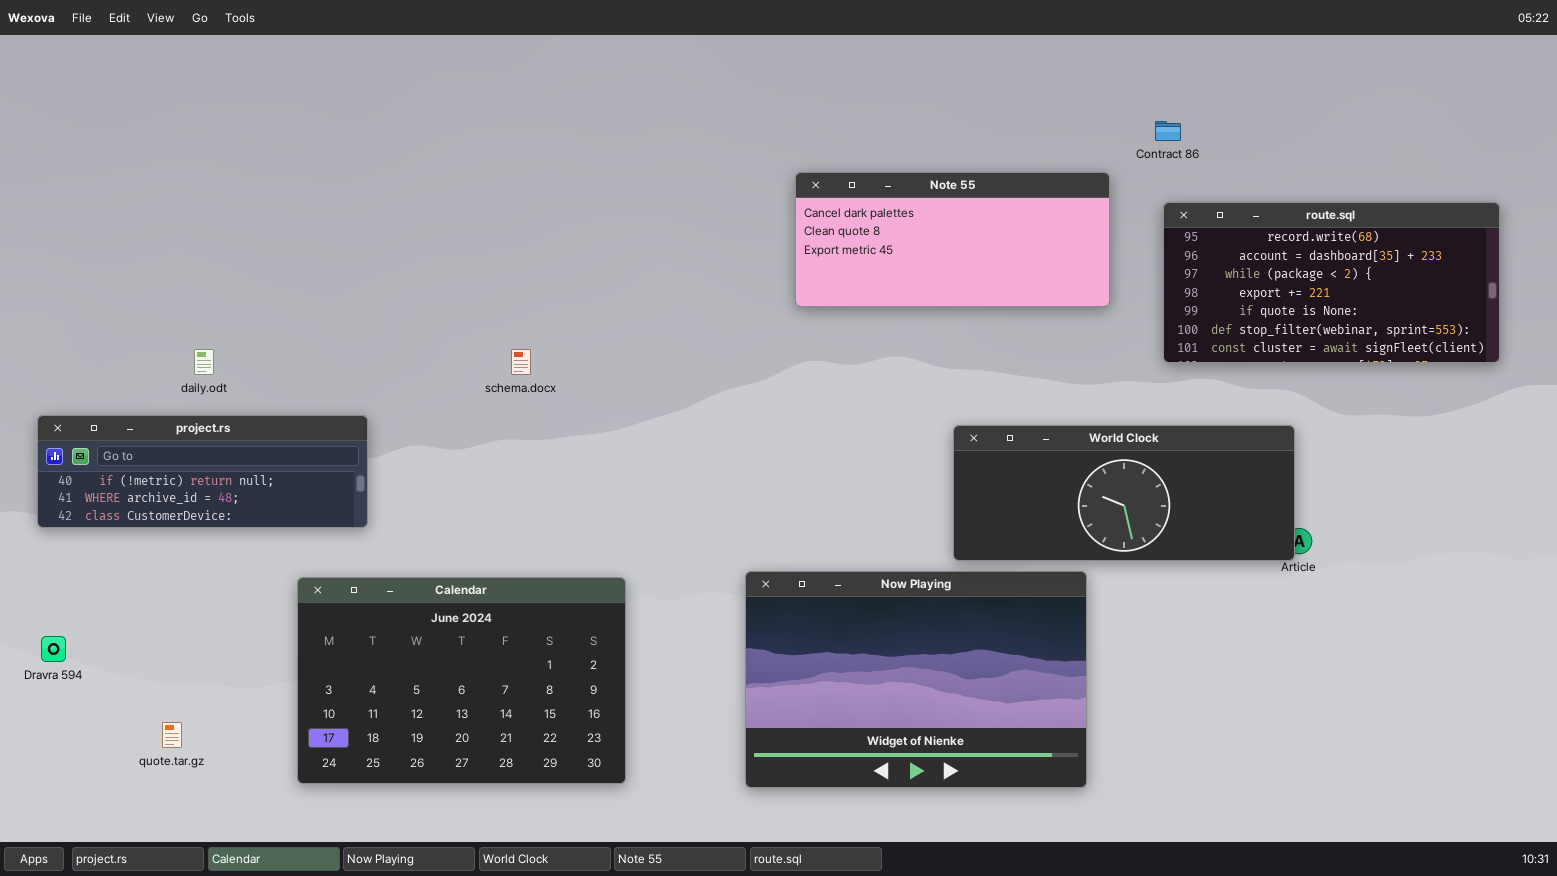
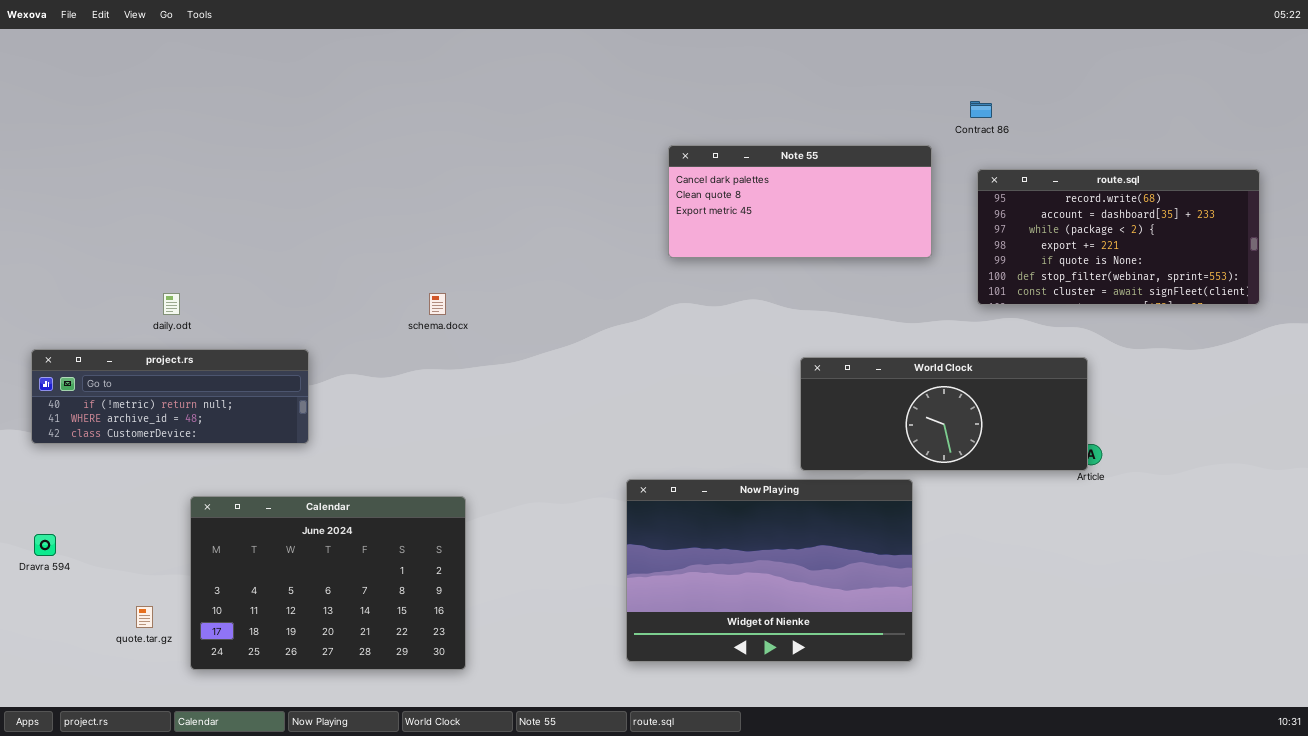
Calendar: [297,577,626,784] -> [190,496,466,670], moved

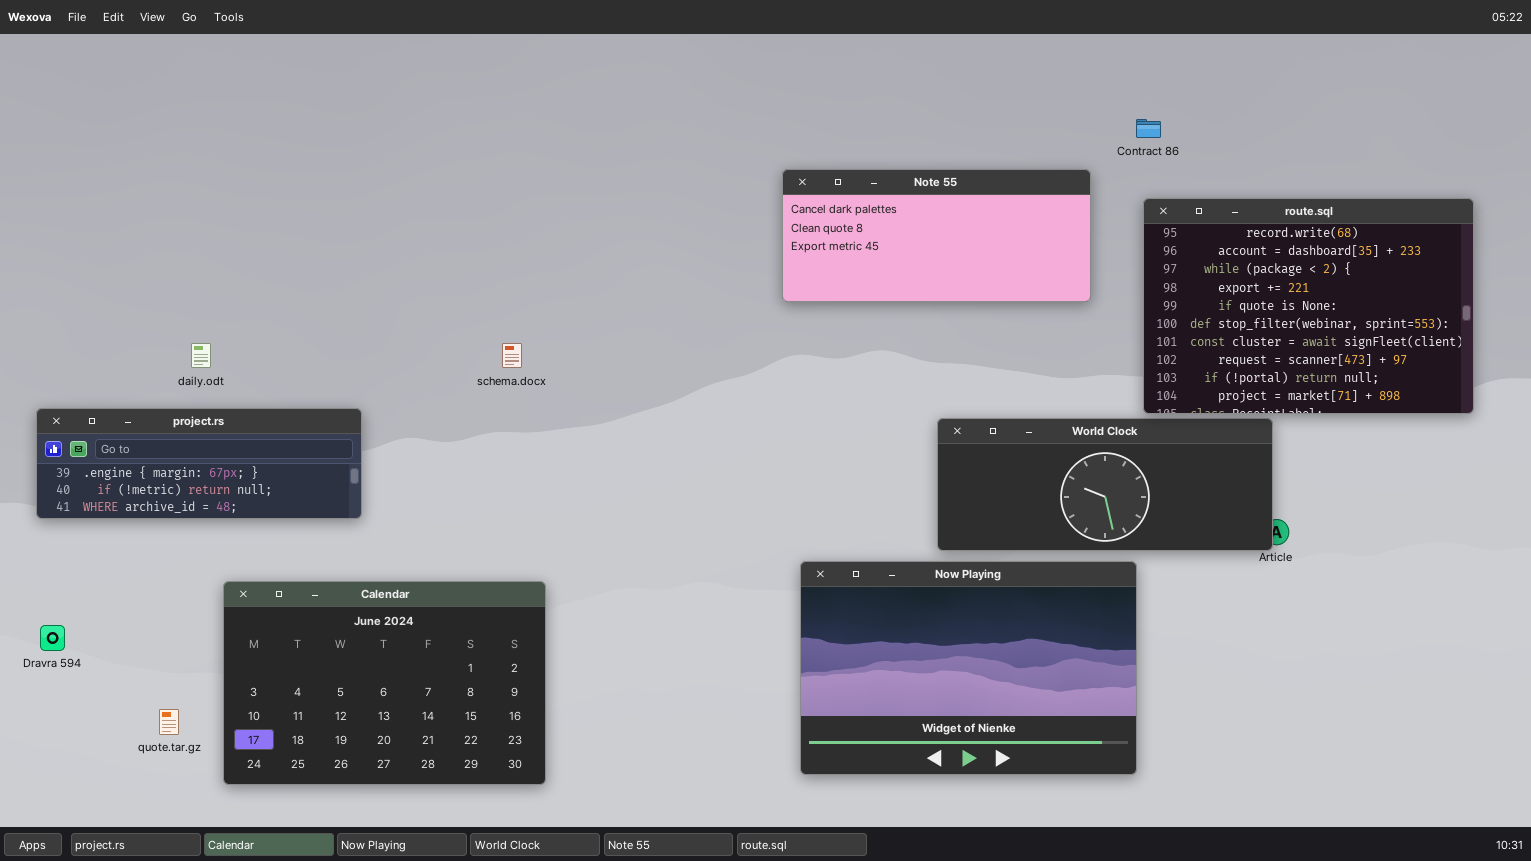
route.sql: [977,169,1260,305] -> [1143,198,1474,414], resized
project.rs: [31,349,309,444] -> [36,408,362,519], scrolled up 1 row
Now Playing: [626,479,913,662] -> [800,561,1137,775], moved

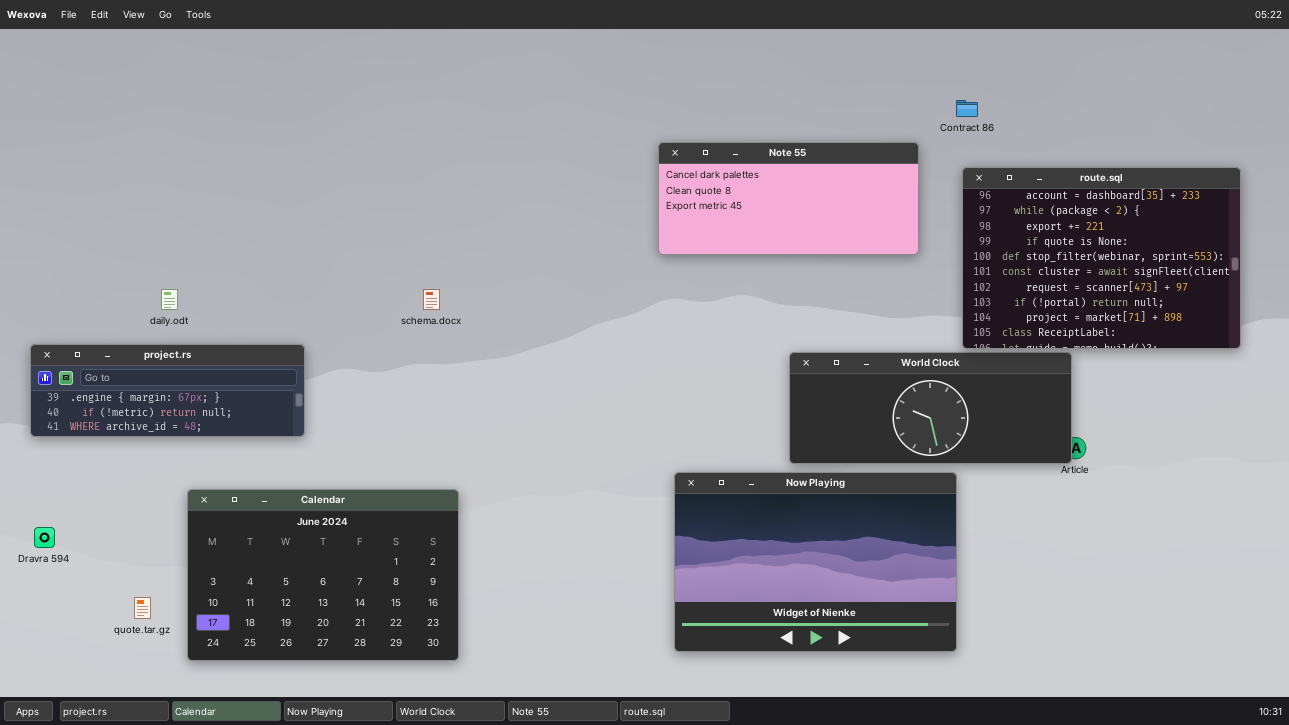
route.sql: [1143,198,1474,414] -> [962,167,1241,349], scrolled down 1 row

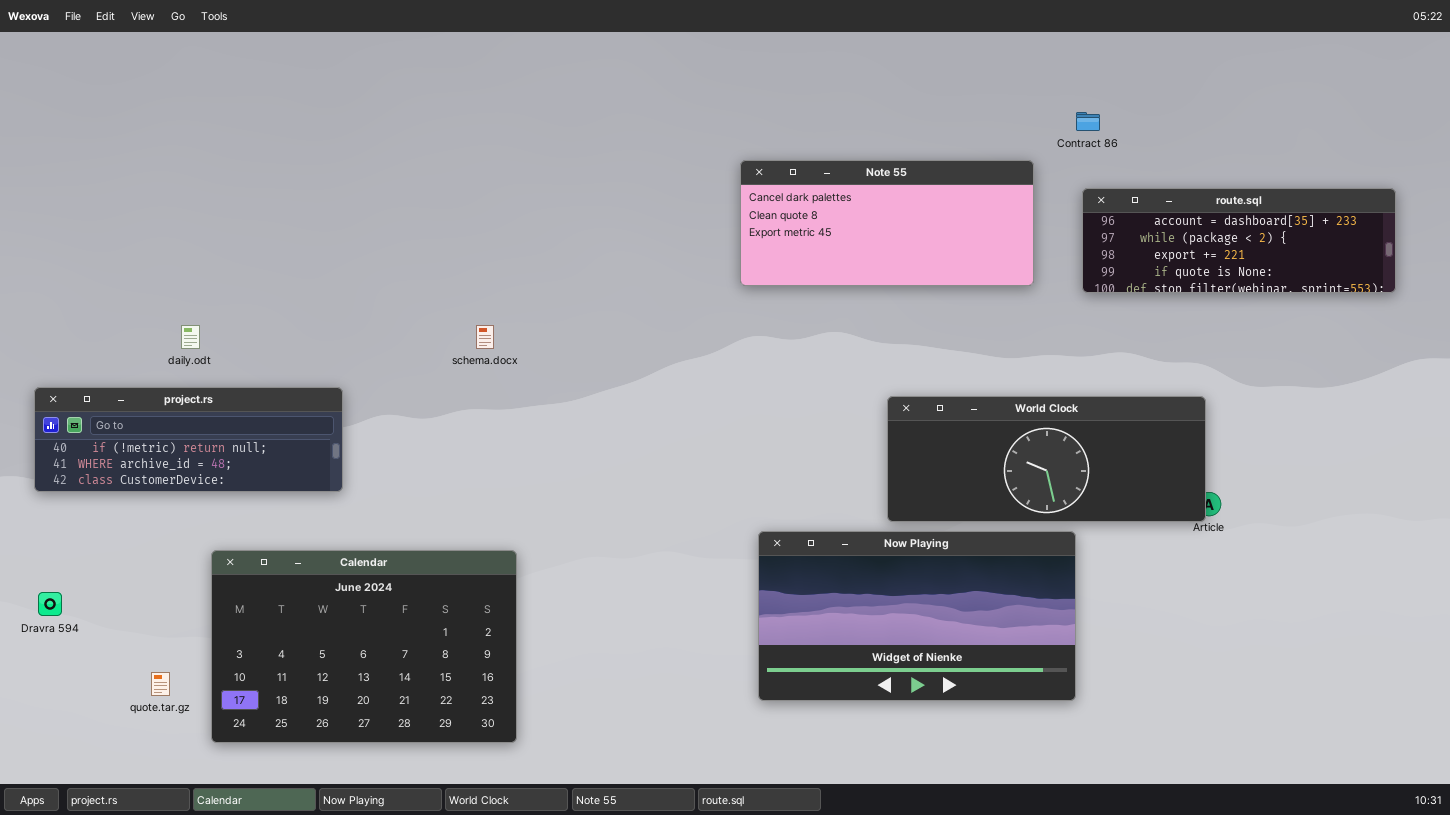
route.sql: [962,167,1241,349] -> [1082,188,1396,293], resized
project.rs: [30,344,305,437] -> [34,387,343,492], scrolled down 1 row
Now Playing: [674,472,957,652] -> [758,531,1076,701], resized

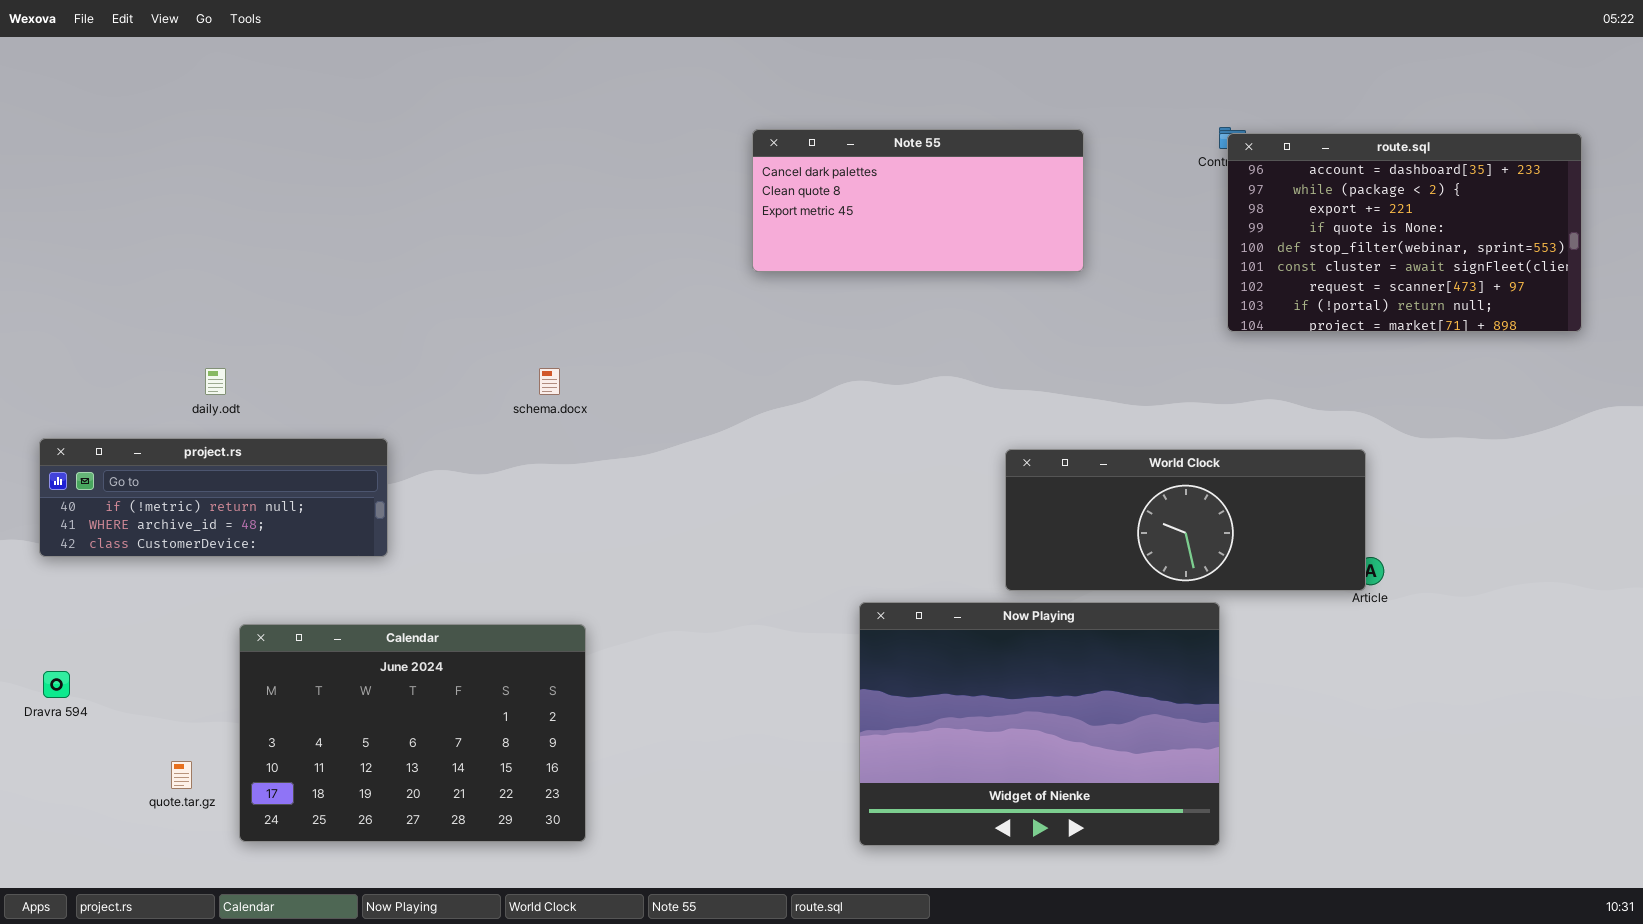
Note 55: [740,160,1034,286] -> [752,129,1084,272], moved
route.sql: [1082,188,1396,293] -> [1227,133,1582,332], resized
Now Playing: [758,531,1076,701] -> [859,602,1220,846], resized

